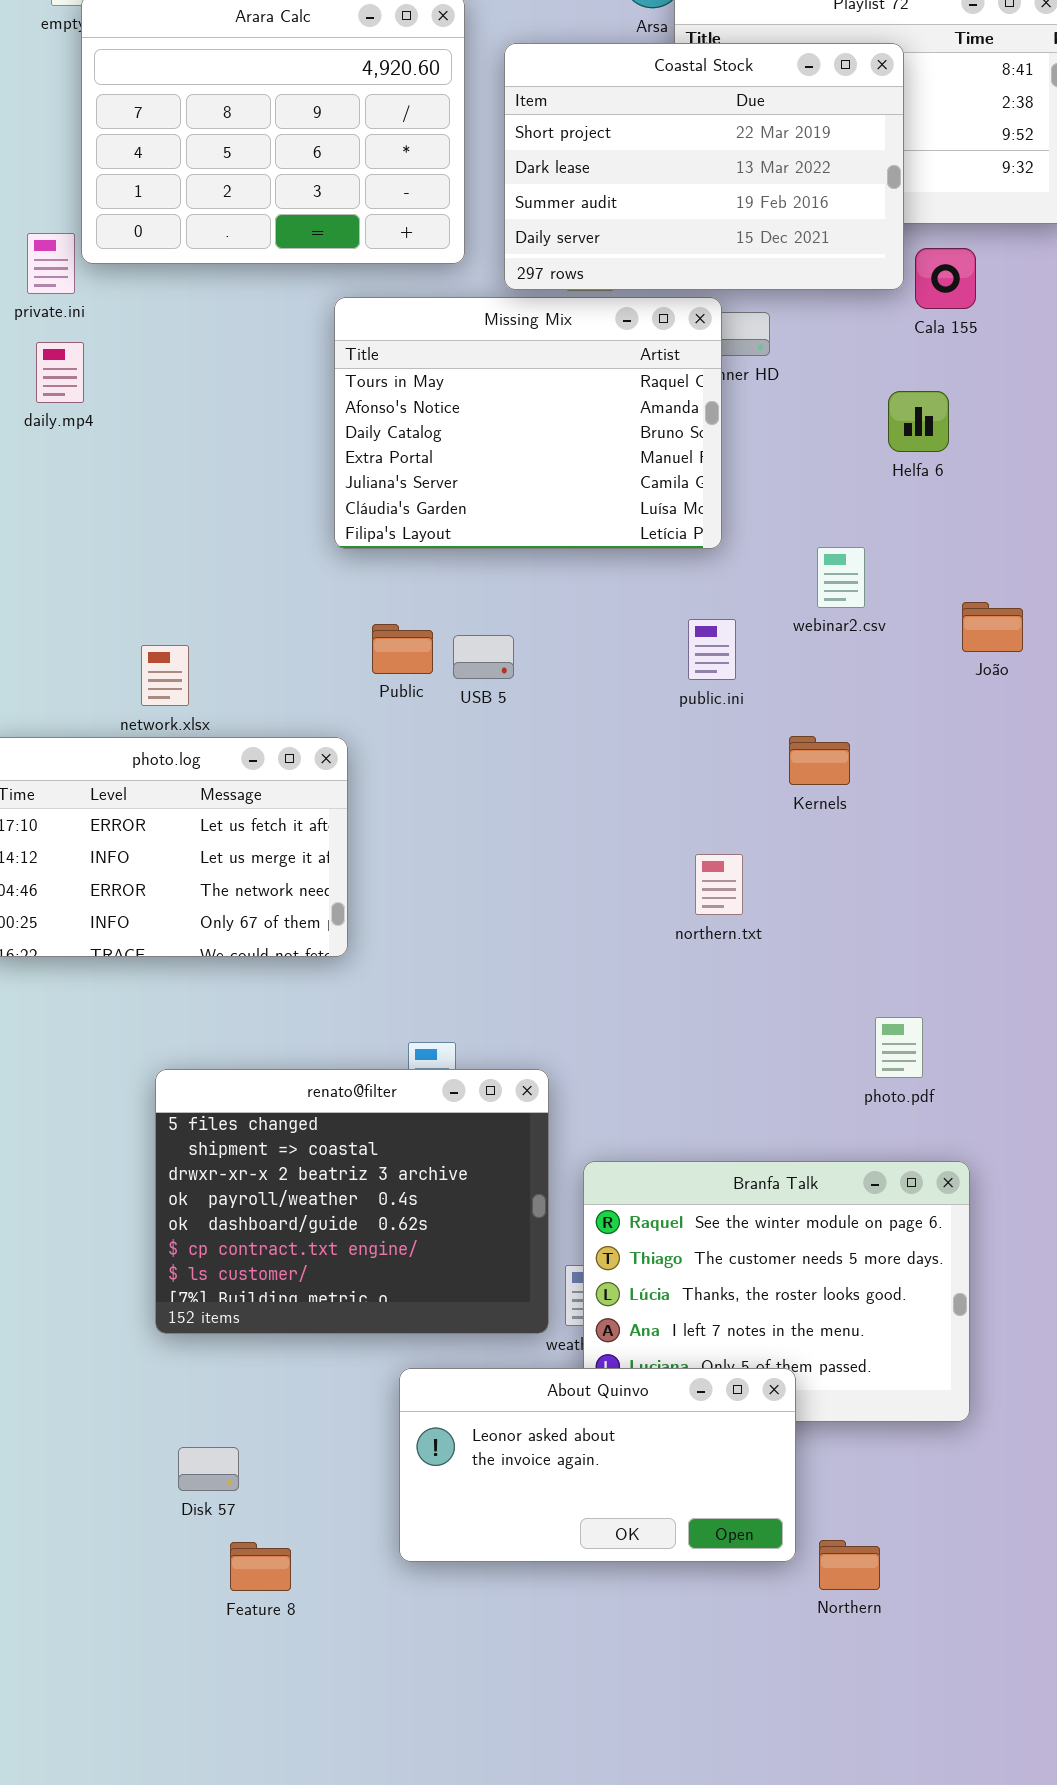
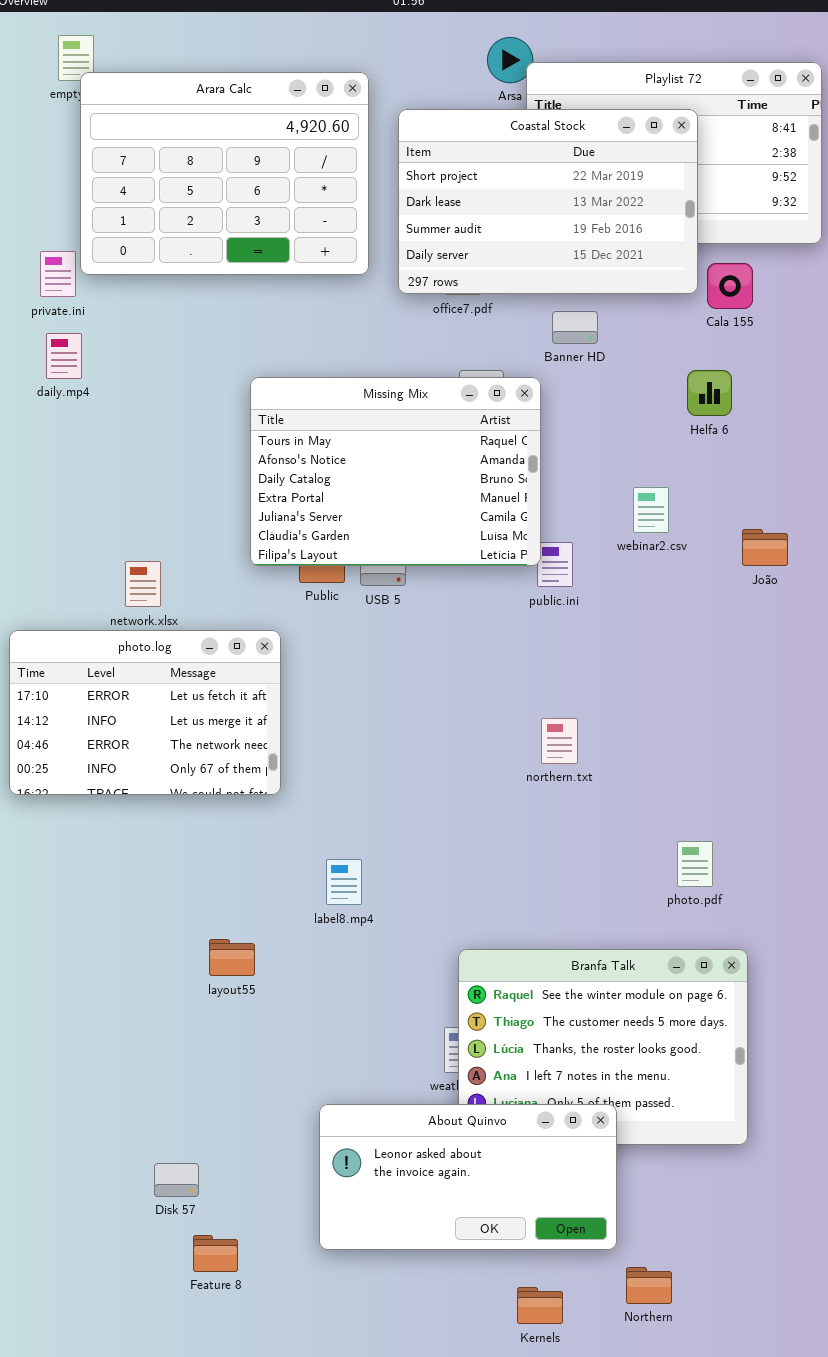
Missing Mix: [334,297,722,549] -> [250,377,541,566], moved
Kernels: [789,736,850,785] -> [517,1287,563,1324], moved
renato@filter: [155,1069,549,1334] -> none, closed
Northern: [819,1540,880,1590] -> [626,1267,672,1304], moved

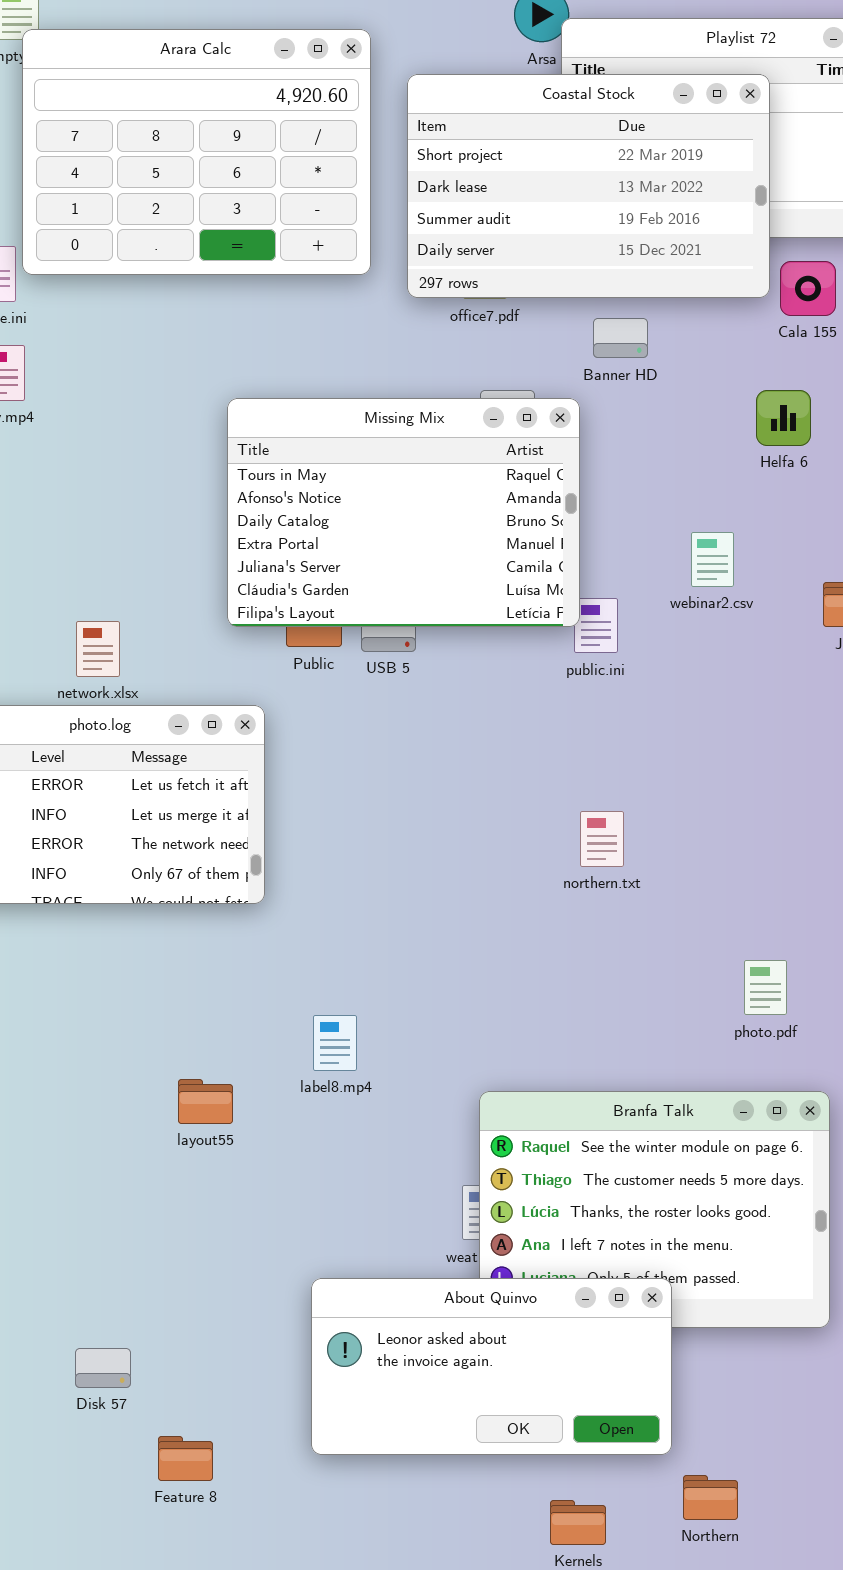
label8.mp4: [326,859,362,905] -> [313,1015,357,1071], moved
Disk 57: [154,1163,199,1197] -> [75,1348,131,1388], moved

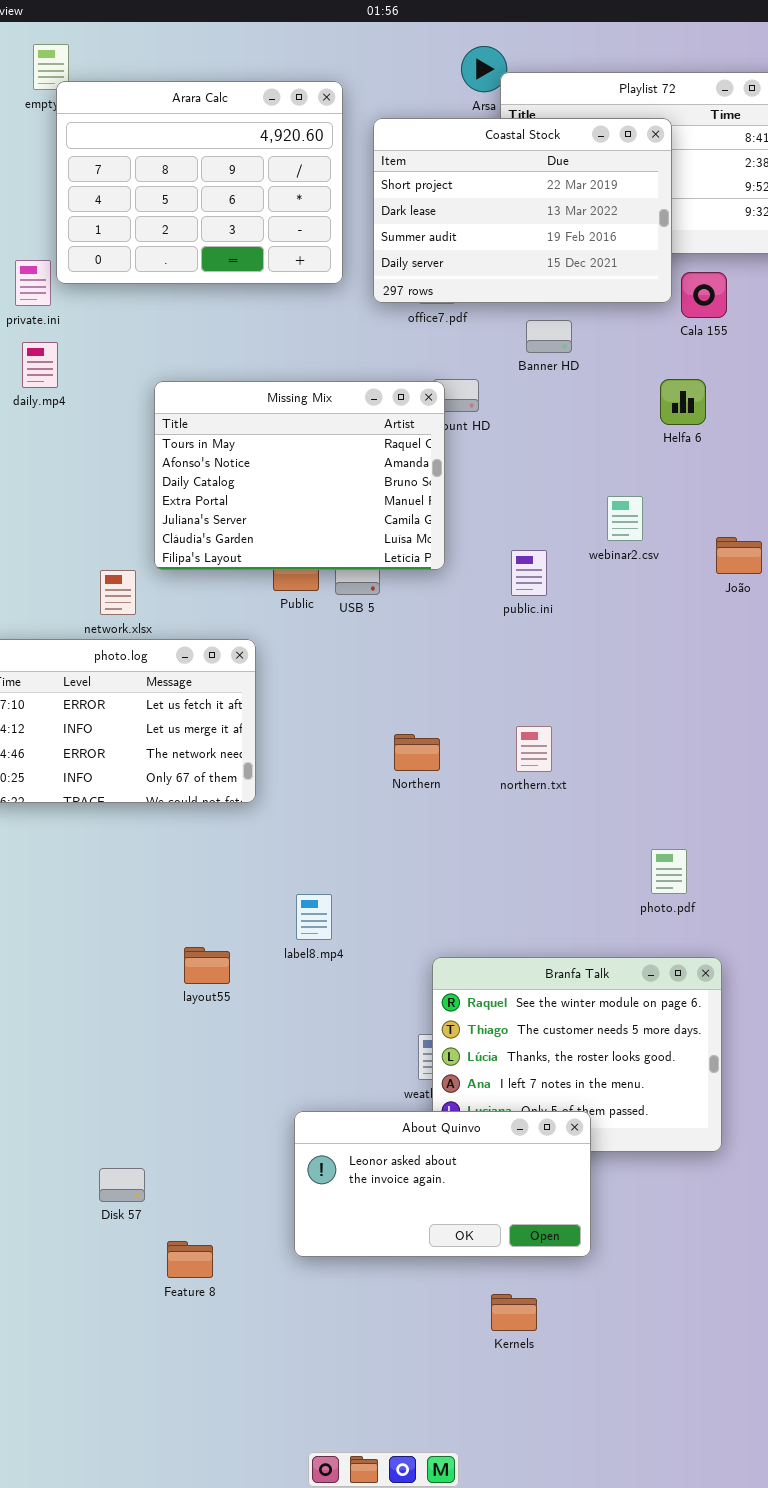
Missing Mix: [227,398,580,627] -> [154,381,445,570], moved
Northern: [683,1475,738,1520] -> [394,734,440,771], moved

